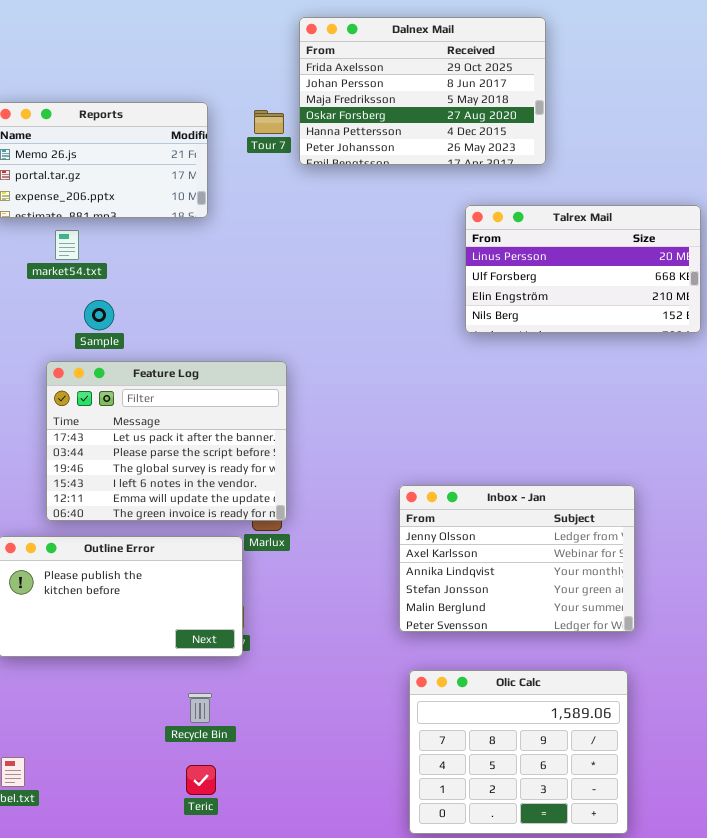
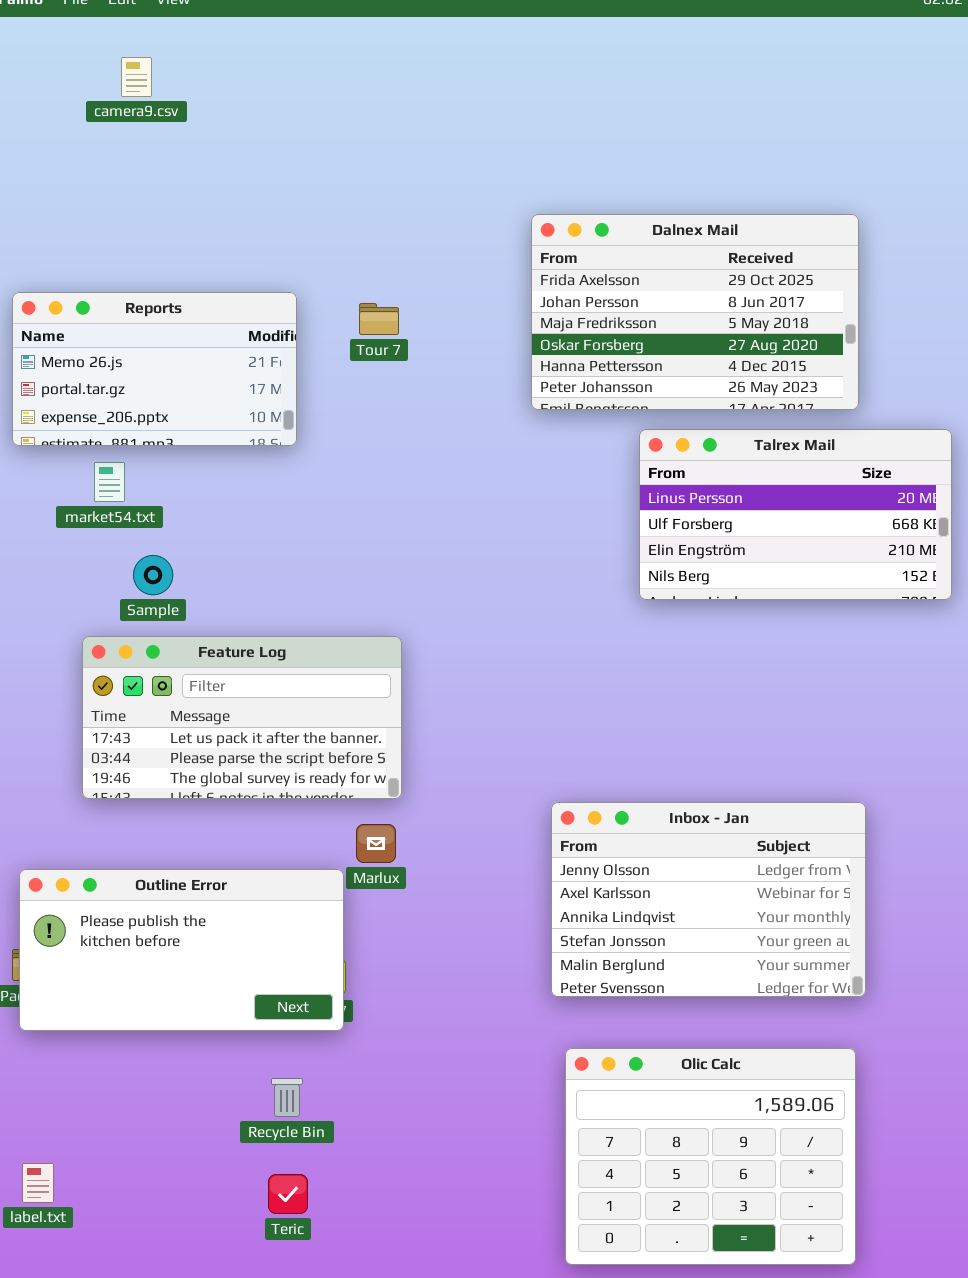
Dalnex Mail: [299,17,546,165] -> [531,214,859,410], moved
Feature Log: [46,361,287,521] -> [82,636,402,799], resized

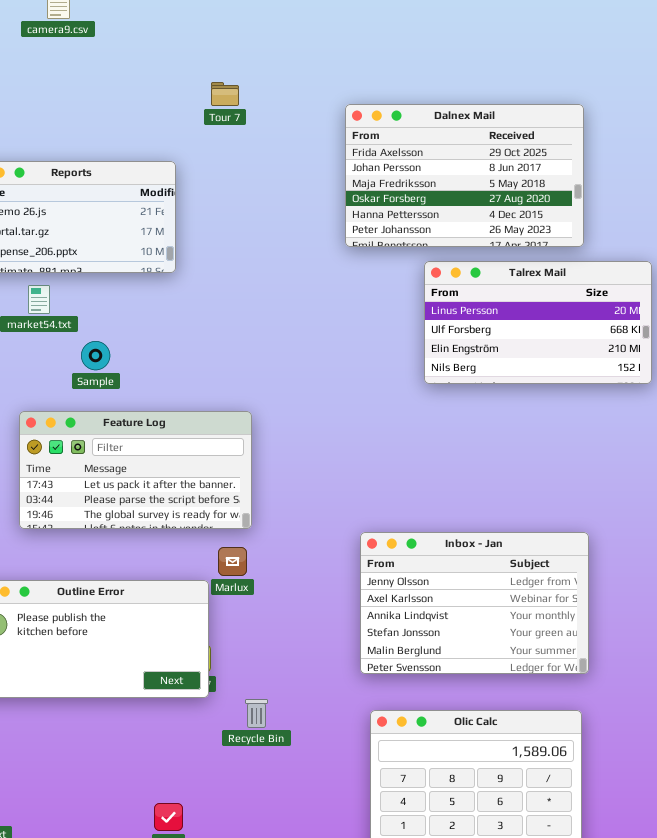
Tour 7: [359,303,399,335] -> [211,82,239,106], moved
Sample: [133,555,173,595] -> [81,341,110,370], moved
Recycle Bin: [271,1078,303,1117] -> [245,699,268,728], moved

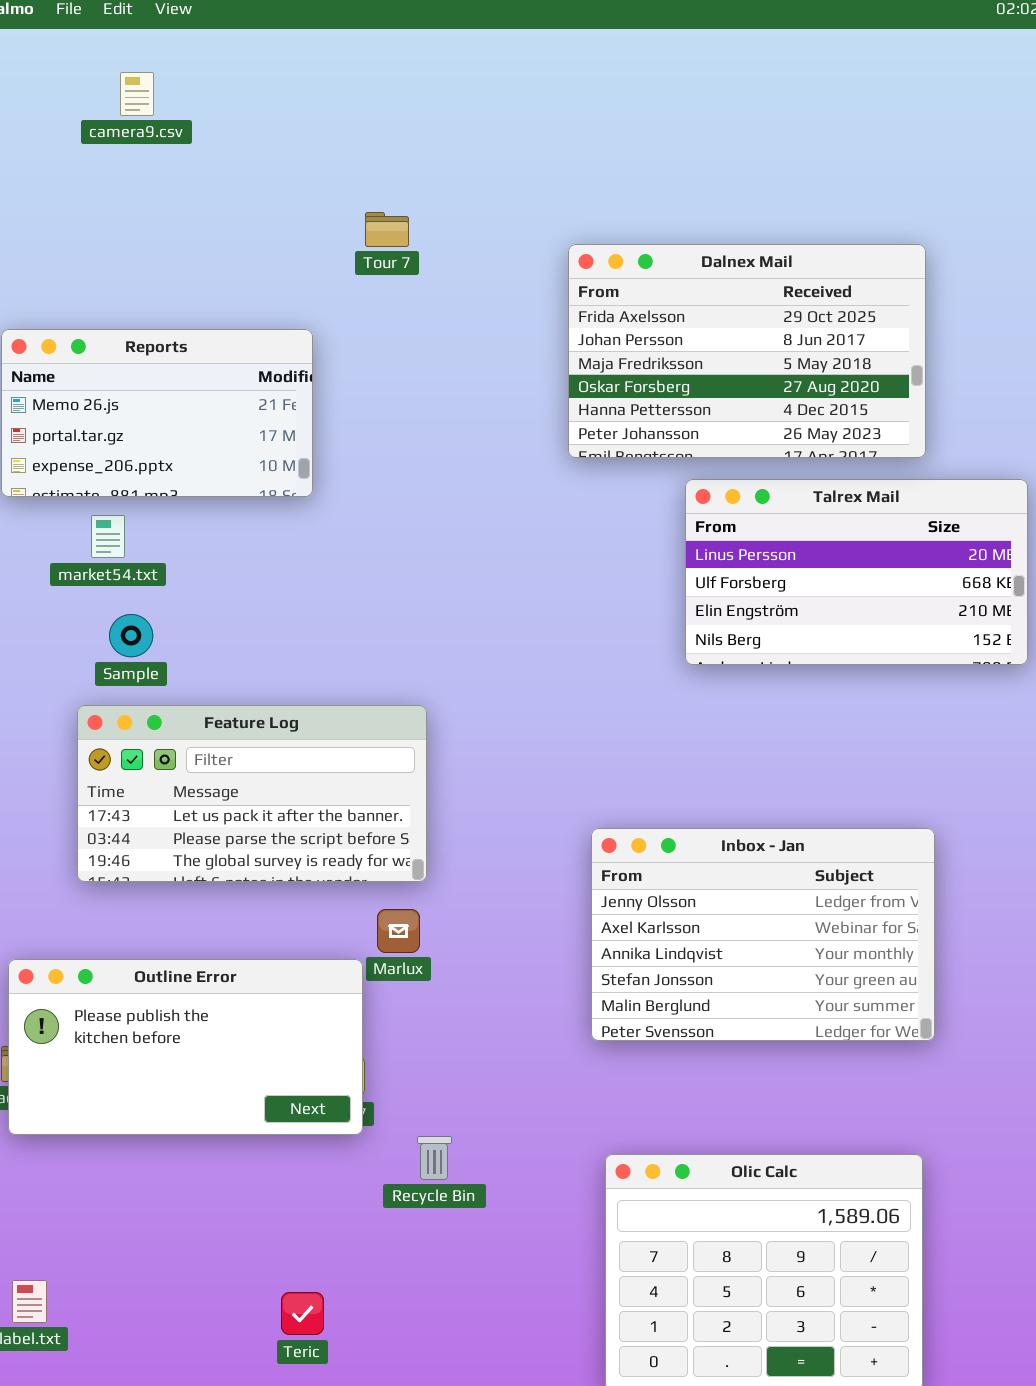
Sample: [81,341,110,370] -> [109,614,153,657], moved
Inbox - Jan: [360,532,589,674] -> [591,828,935,1041], moved

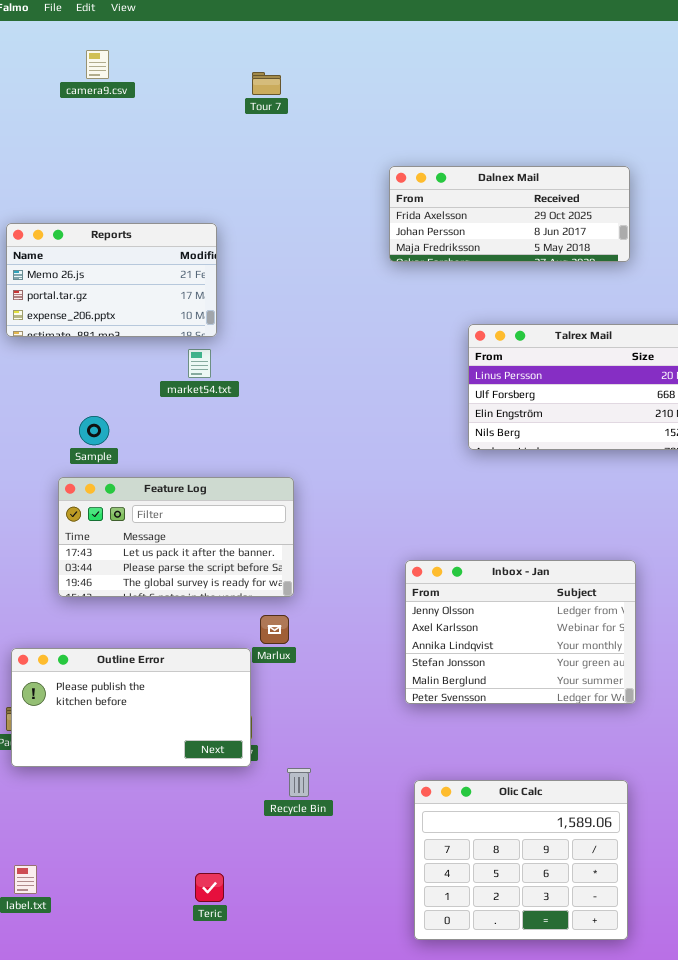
Tour 7: [365,212,409,247] -> [252,72,281,95], moved
Dalnex Mail: [568,244,926,458] -> [389,166,630,262], resized
market54.txt: [91,515,125,558] -> [188,349,211,378], moved

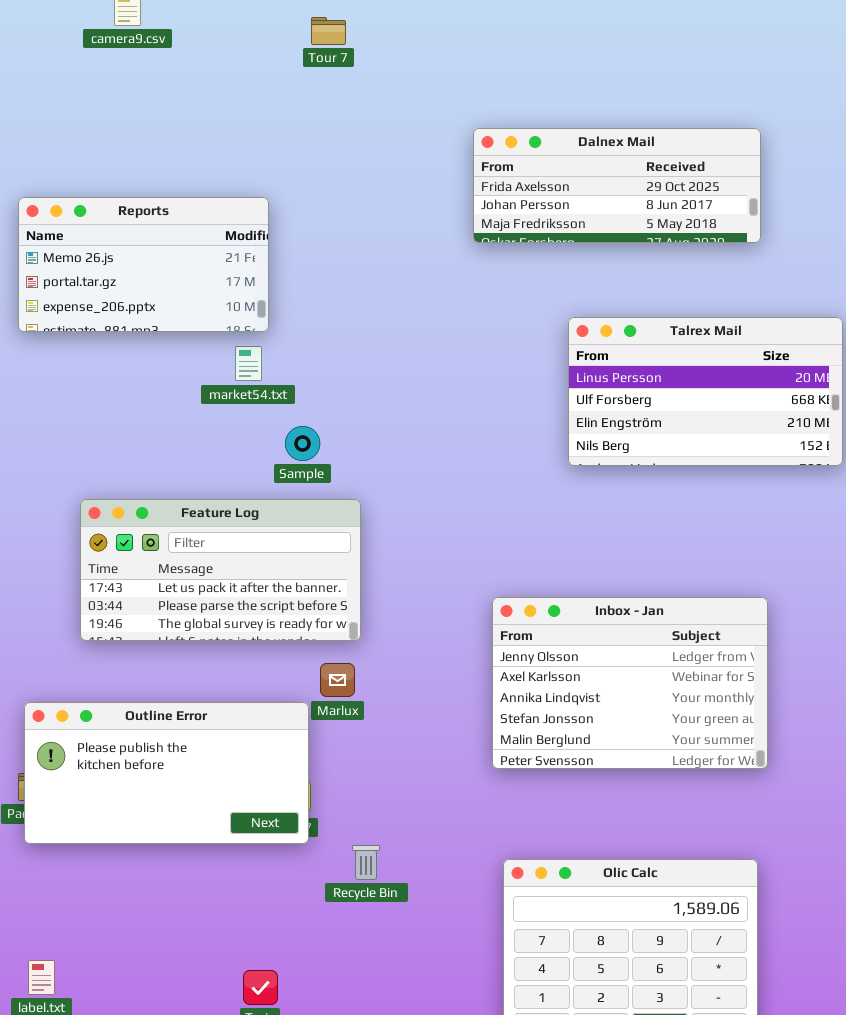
Sample: [79,416,109,445] -> [285,426,320,461], moved

